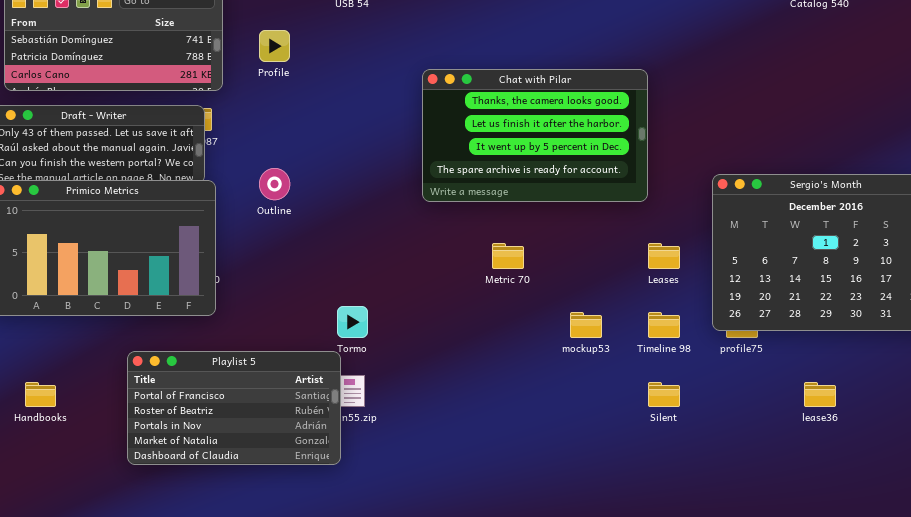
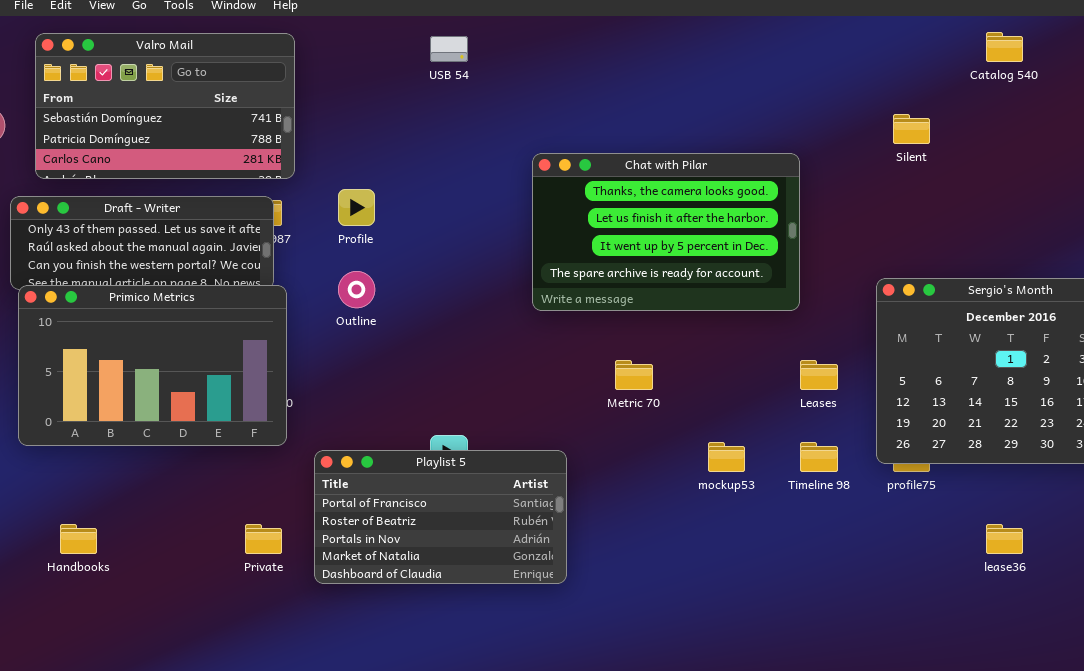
Profile: [259,30,290,62] -> [338,189,375,226], moved
Playlist 5: [127,351,341,465] -> [314,450,567,584], moved
Silent: [648,382,680,407] -> [893,114,930,144], moved

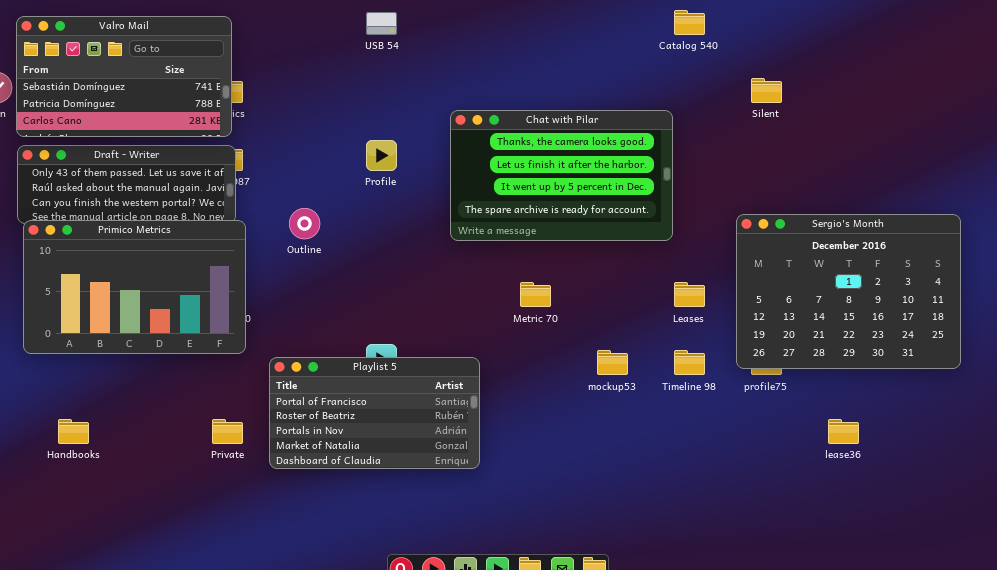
Catalog 540: [986,32,1023,62] -> [674,10,705,35], moved
Valro Mail: [35,33,295,179] -> [16,16,232,137], moved
Profile: [338,189,375,226] -> [366,140,397,171], moved

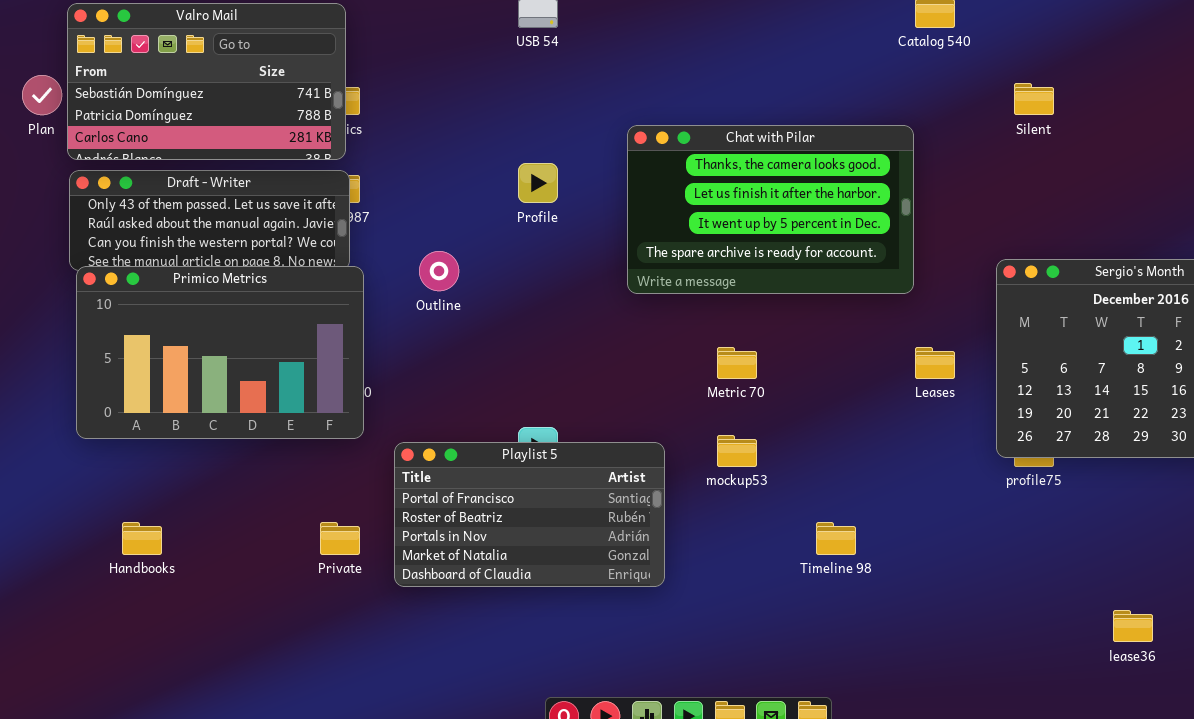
mockup53: [597,350,628,375] -> [717,435,757,467], moved
Timeline 98: [674,350,705,375] -> [816,522,856,555], moved
lease36: [828,419,859,444] -> [1113,610,1153,642], moved

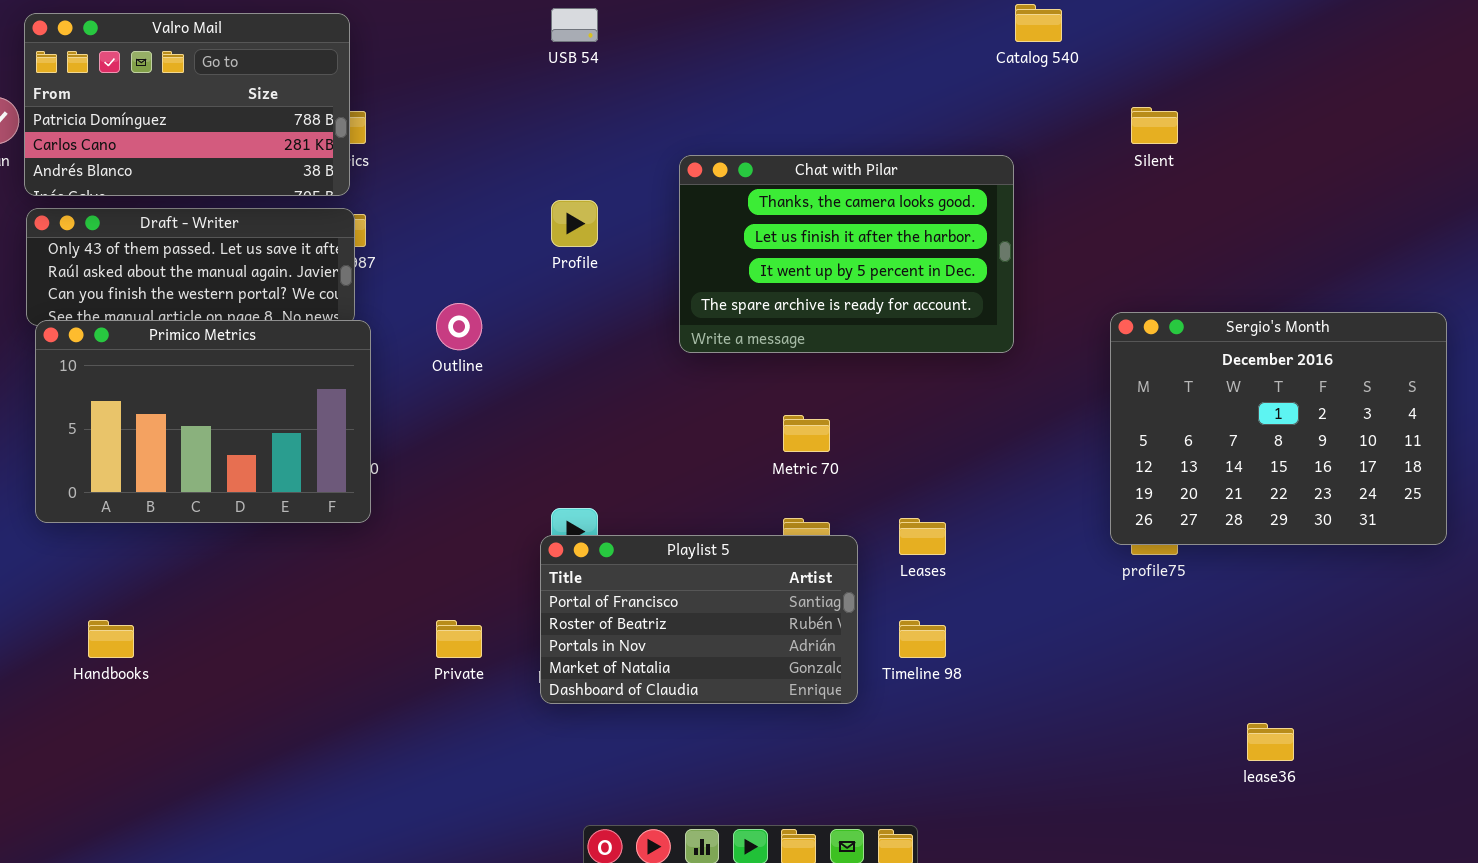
Valro Mail: [67,3,346,160] -> [24,13,350,196], scrolled down 1 row
Leases: [915,347,955,379] -> [899,518,946,555], moved
Playlist 5: [394,442,665,587] -> [540,535,858,704], moved
Private: [320,522,360,555] -> [436,620,482,658], moved

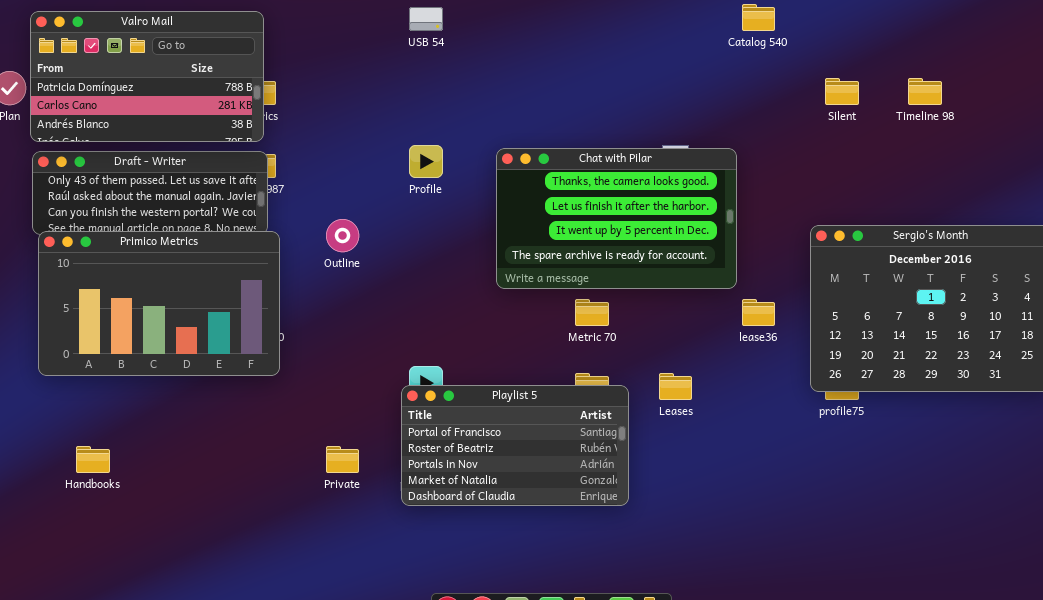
Chat with Pilar: [679,155,1014,353] -> [496,148,737,289], moved
Timeline 98: [899,620,946,658] -> [908,78,942,105], moved
lease36: [1247,723,1294,761] -> [742,299,775,326], moved

